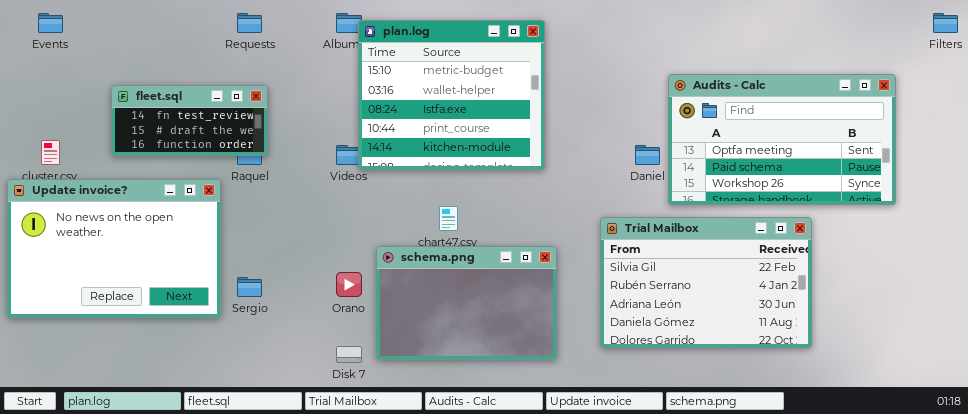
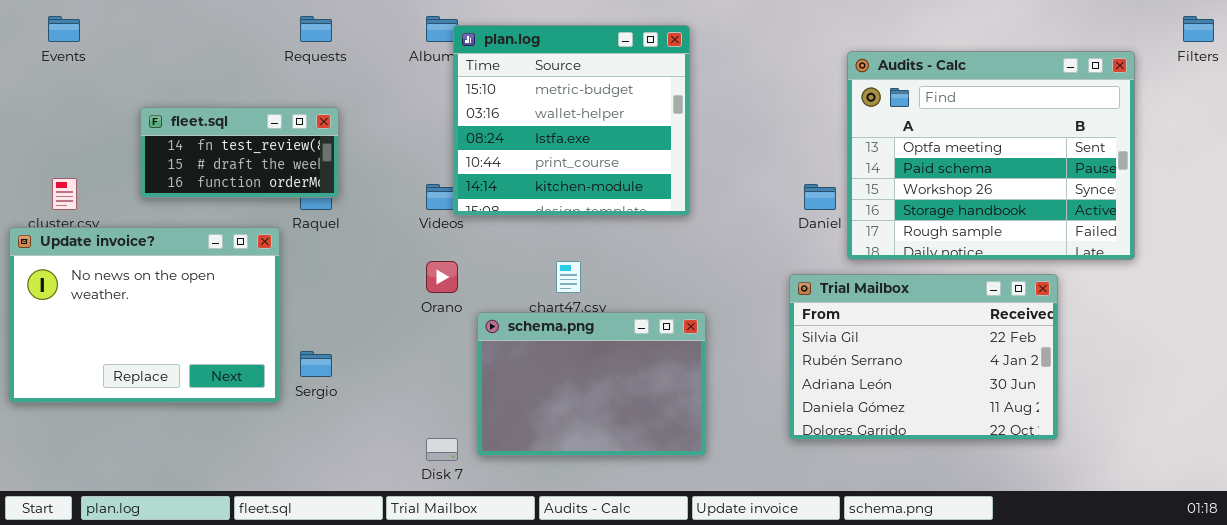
Audits - Calc: [668,74,896,205] -> [847,51,1135,260], resized
Trial Mailbox: [600,217,812,348] -> [789,274,1058,440], moved
Orano: [336,272,362,297] -> [426,261,458,293], moved

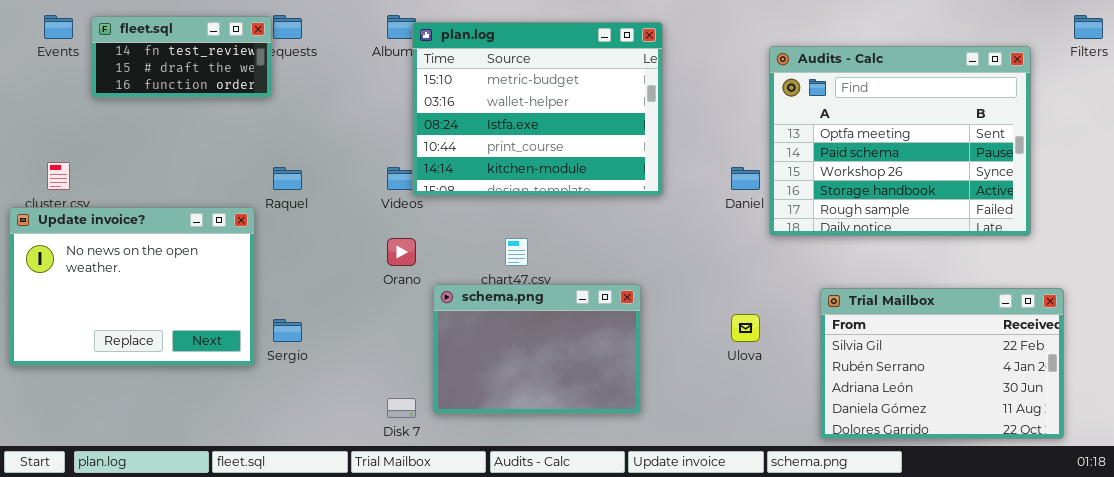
plan.log: [453,25,690,216] -> [412,22,663,196], resized
fleet.sql: [140,107,339,198] -> [91,16,272,98], moved
Trial Mailbox: [789,274,1058,440] -> [820,288,1064,439], moved

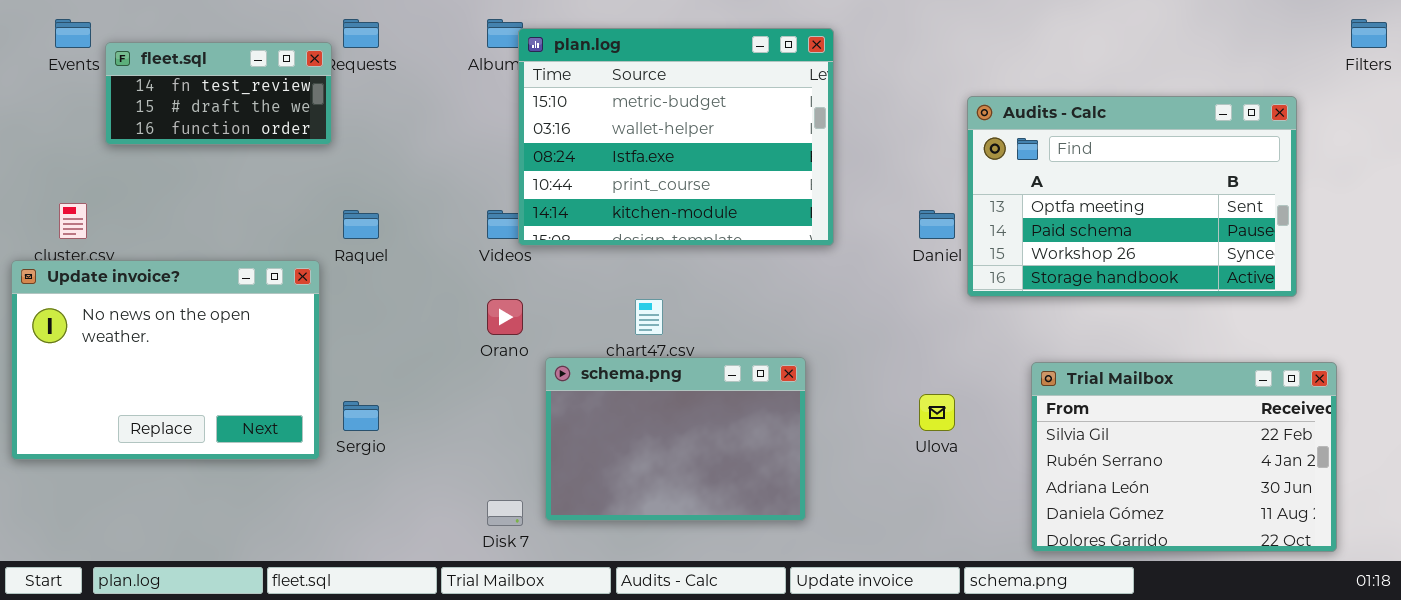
fleet.sql: [91,16,272,98] -> [105,42,332,145], moved
Audits - Calc: [769,46,1031,236] -> [967,96,1297,297], resized

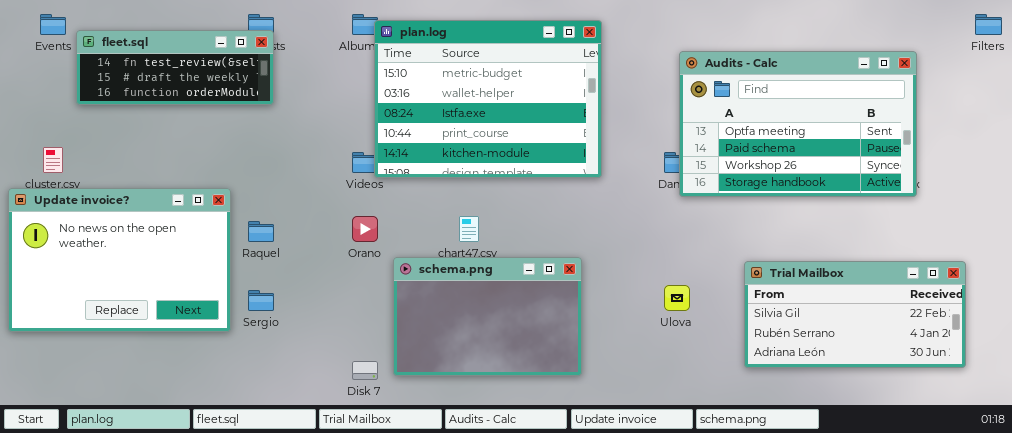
fleet.sql: [105,42,332,145] -> [76,30,274,105], resized
Audits - Calc: [967,96,1297,297] -> [679,51,917,197], moved
Raquel: [343,210,379,239] -> [248,221,274,242], moved
Trial Mailbox: [1031,362,1337,552] -> [744,261,966,368], resized

